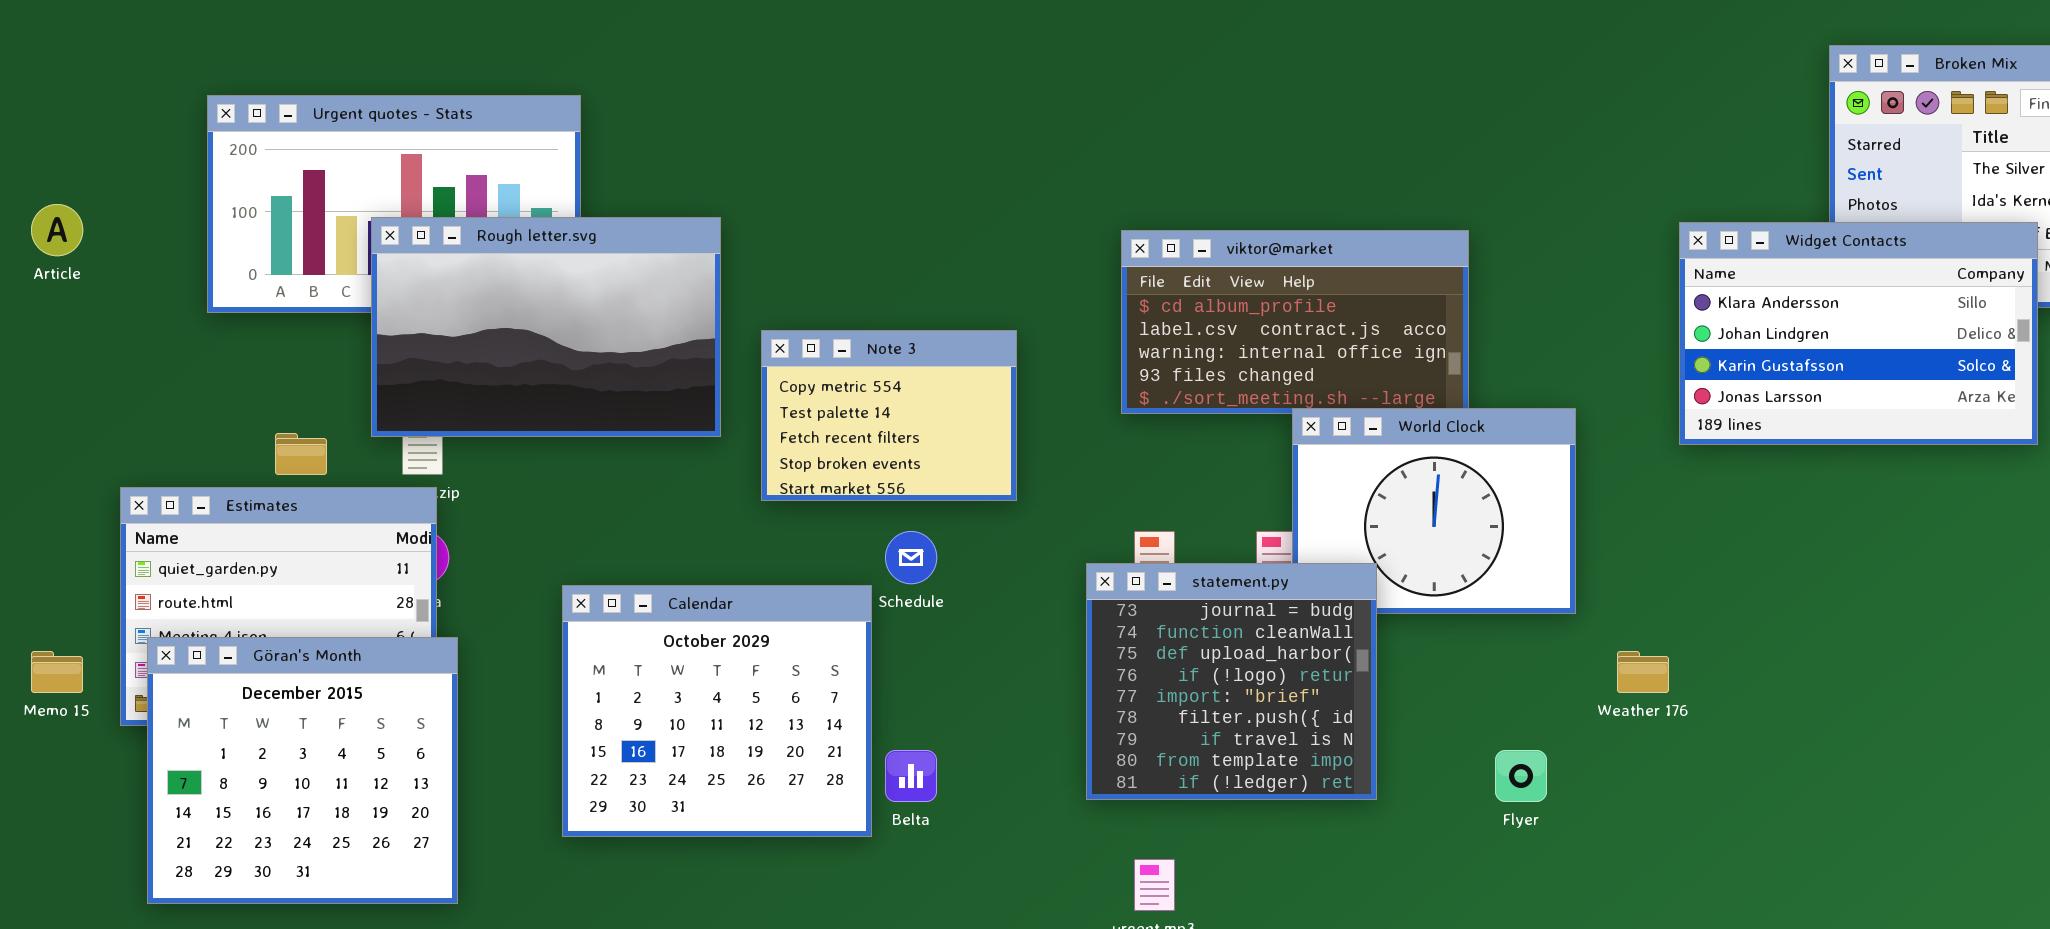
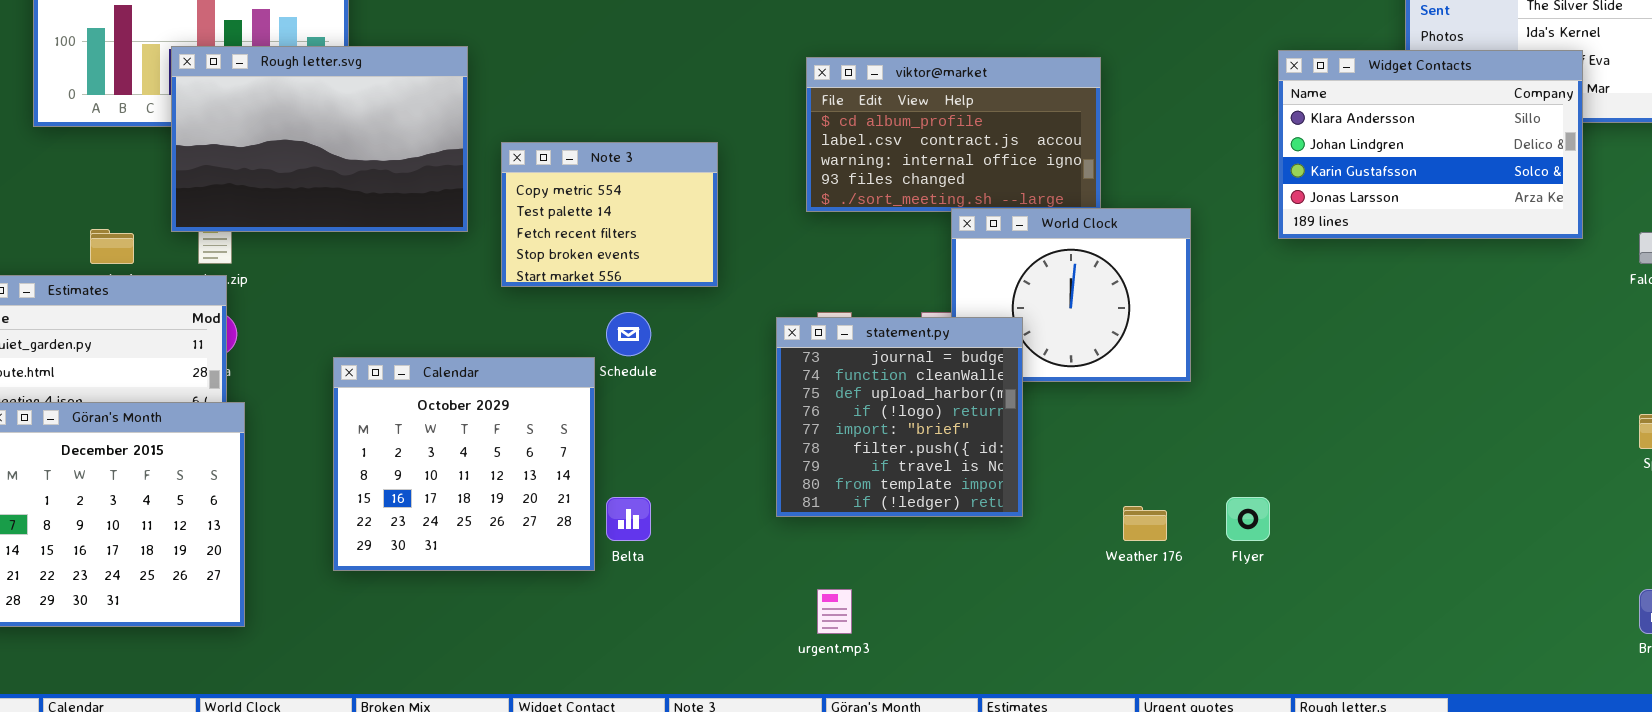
statement.py: [1086,563,1377,800] -> [776,317,1023,517], moved
Weather 176: [1617,651,1669,693] -> [1123,506,1167,541], moved
Flyer: [1495,750,1547,802] -> [1226,497,1270,541], moved

